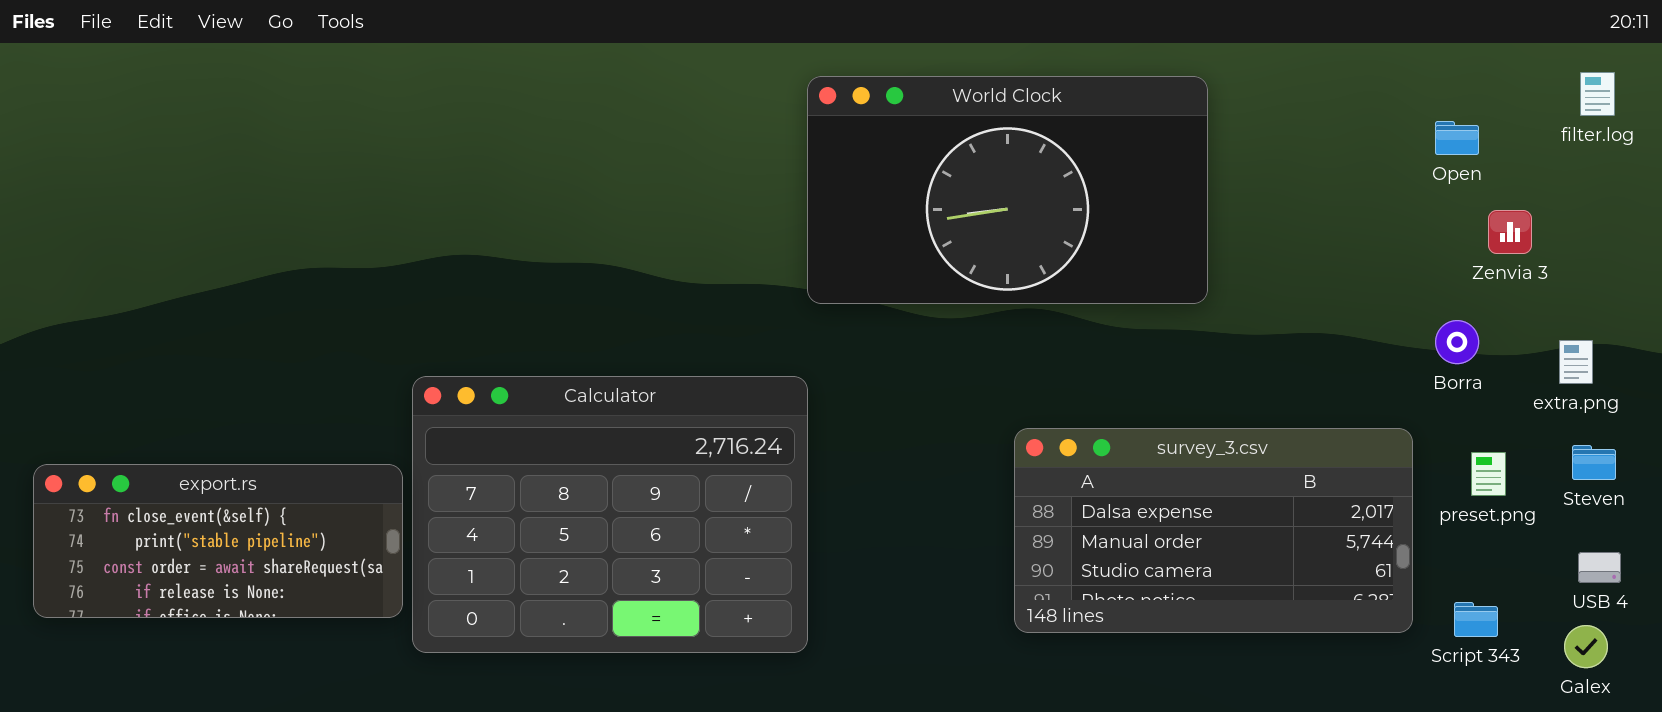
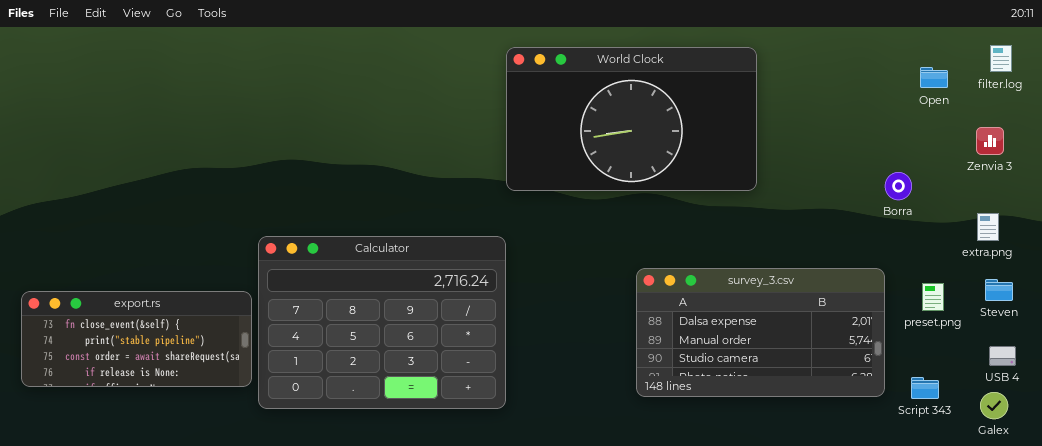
Open: [1435,121,1479,155] -> [920,67,948,88], moved
Zenvia 3: [1488,210,1532,254] -> [976,127,1004,155], moved
Borra: [1435,320,1479,364] -> [885,172,912,200], moved

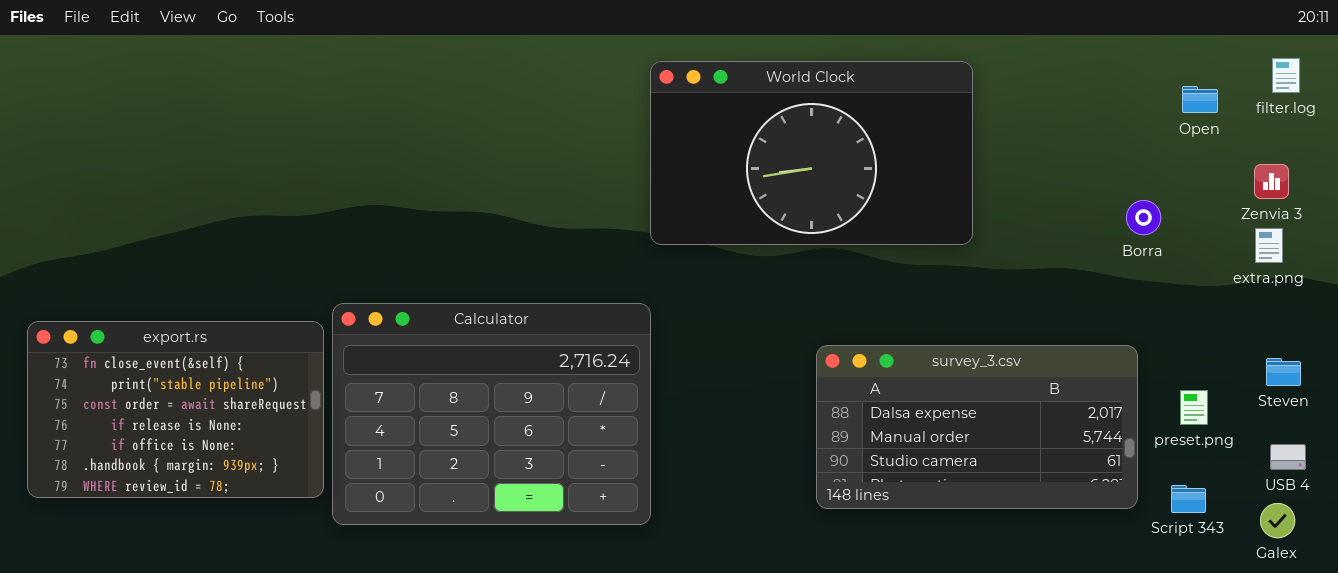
Borra: [885,172,912,200] -> [1126,200,1161,235], moved
extra.png: [977,213,999,241] -> [1255,228,1283,263], moved
preset.png: [922,283,944,311] -> [1180,390,1208,425], moved
export.rs: [21,291,252,387] -> [27,321,324,498], resized

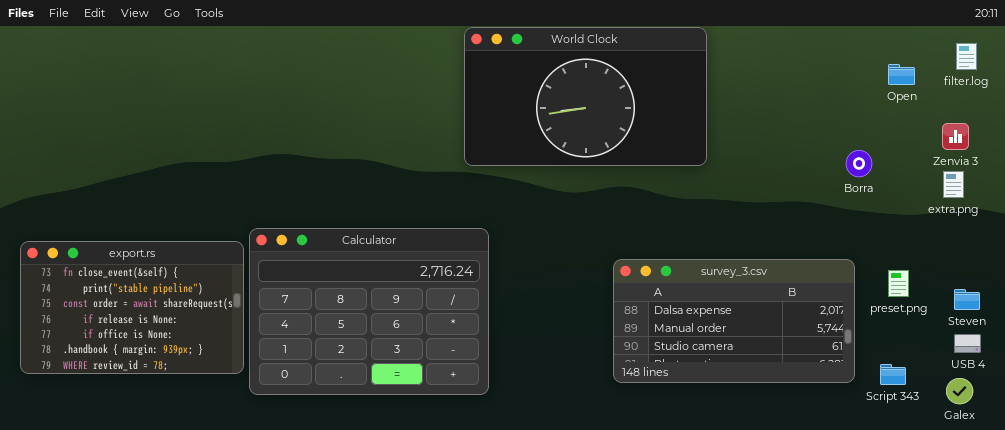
World Clock: [650,61,973,245] -> [464,27,707,166], moved
Steven: [1266,358,1301,386] -> [954,289,980,310], moved
preset.png: [1180,390,1208,425] -> [888,270,909,297], moved

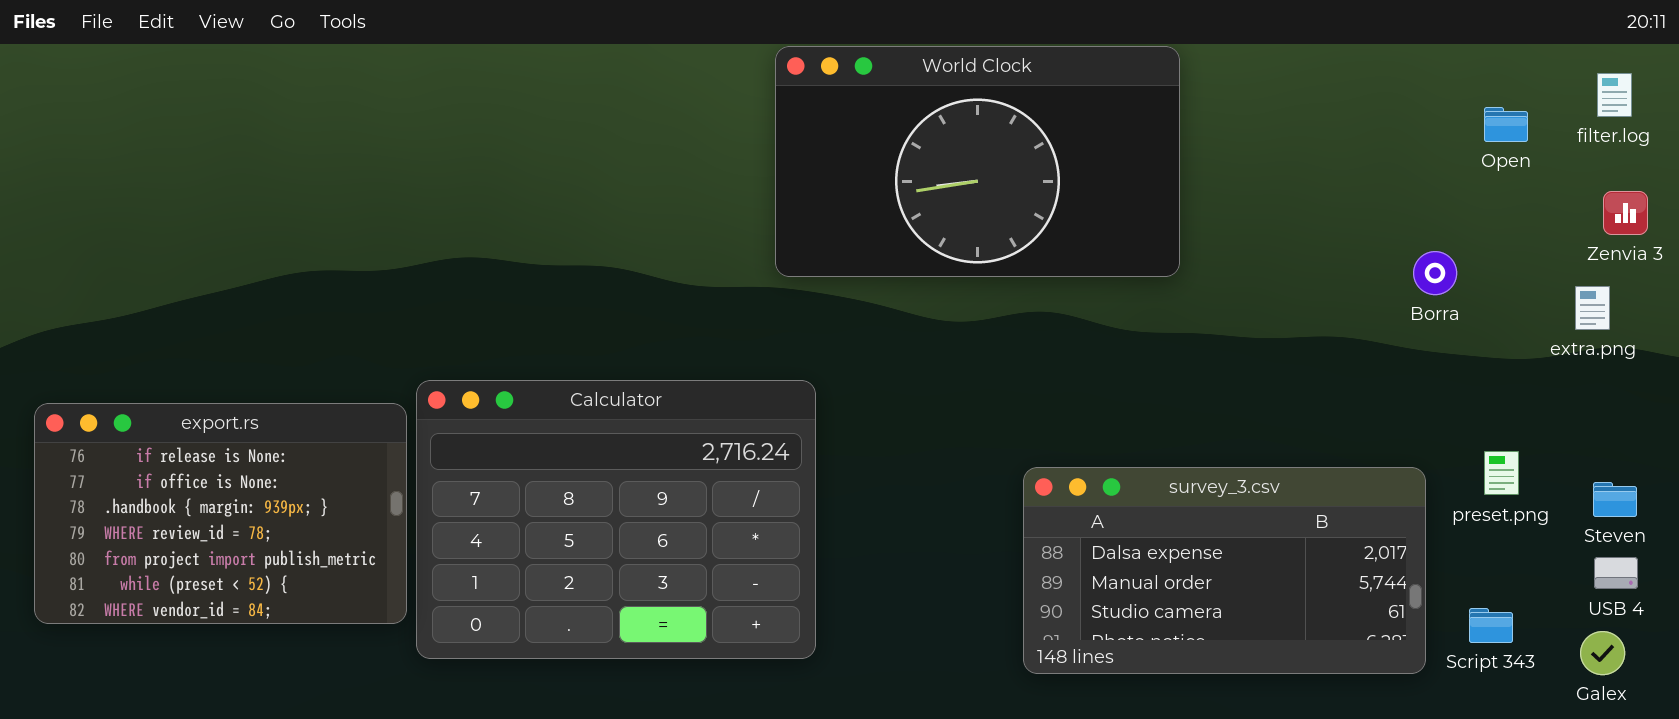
Zenvia 3: [942,123,969,150] -> [1603,191,1648,235], moved
export.rs: [20,241,244,374] -> [34,403,407,624], scrolled down 3 rows
survey_3.csv: [613,259,855,383] -> [1023,467,1426,674], moved

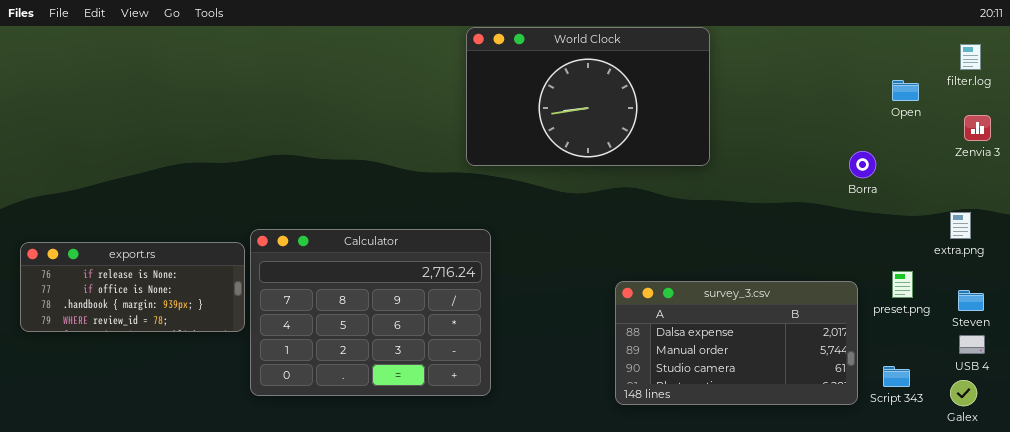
Open: [1484,107,1528,142] -> [892,80,919,101], moved
extra.png: [1575,286,1610,330] -> [950,212,971,239], moved
export.rs: [34,403,407,624] -> [20,242,245,332], resized

